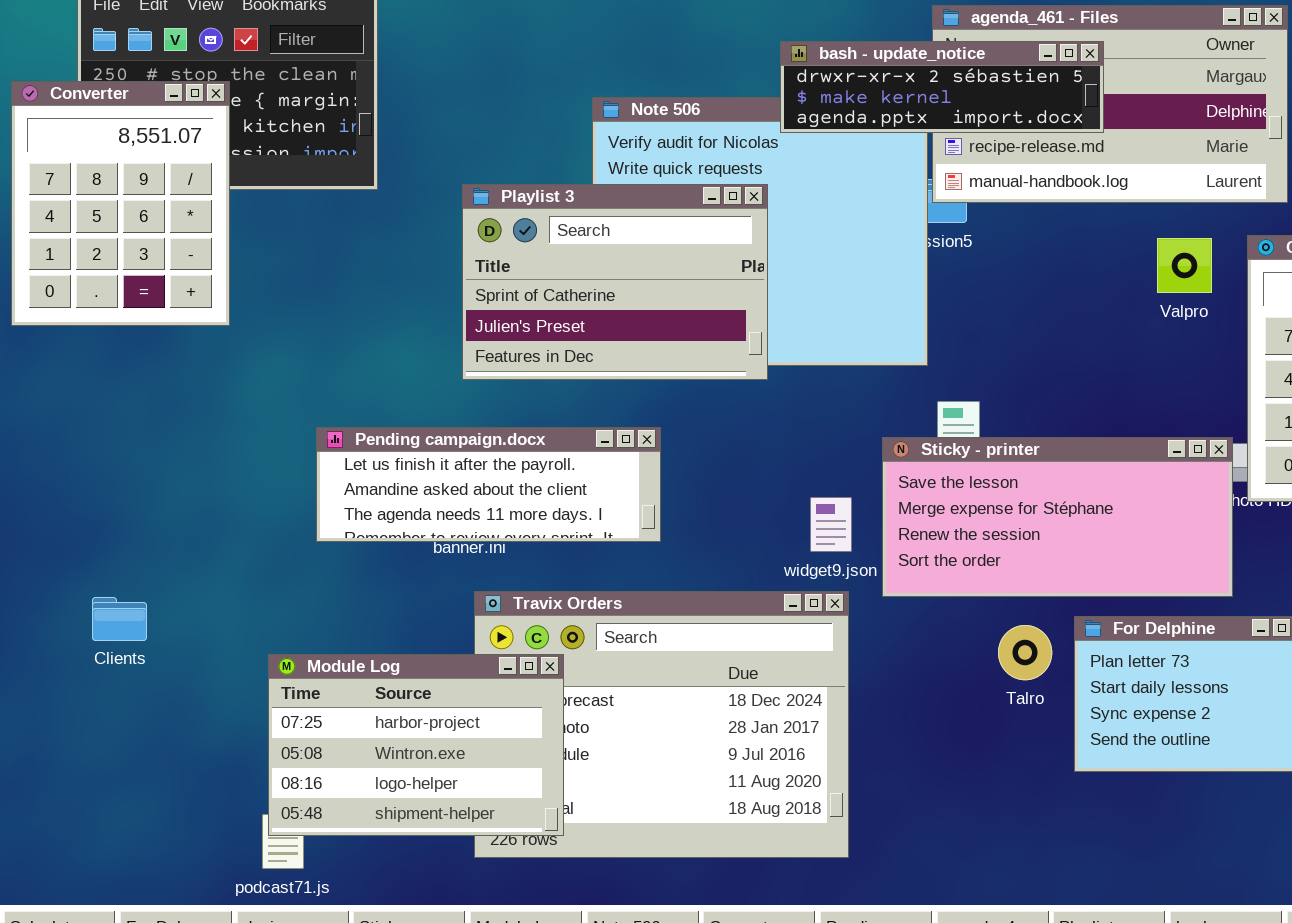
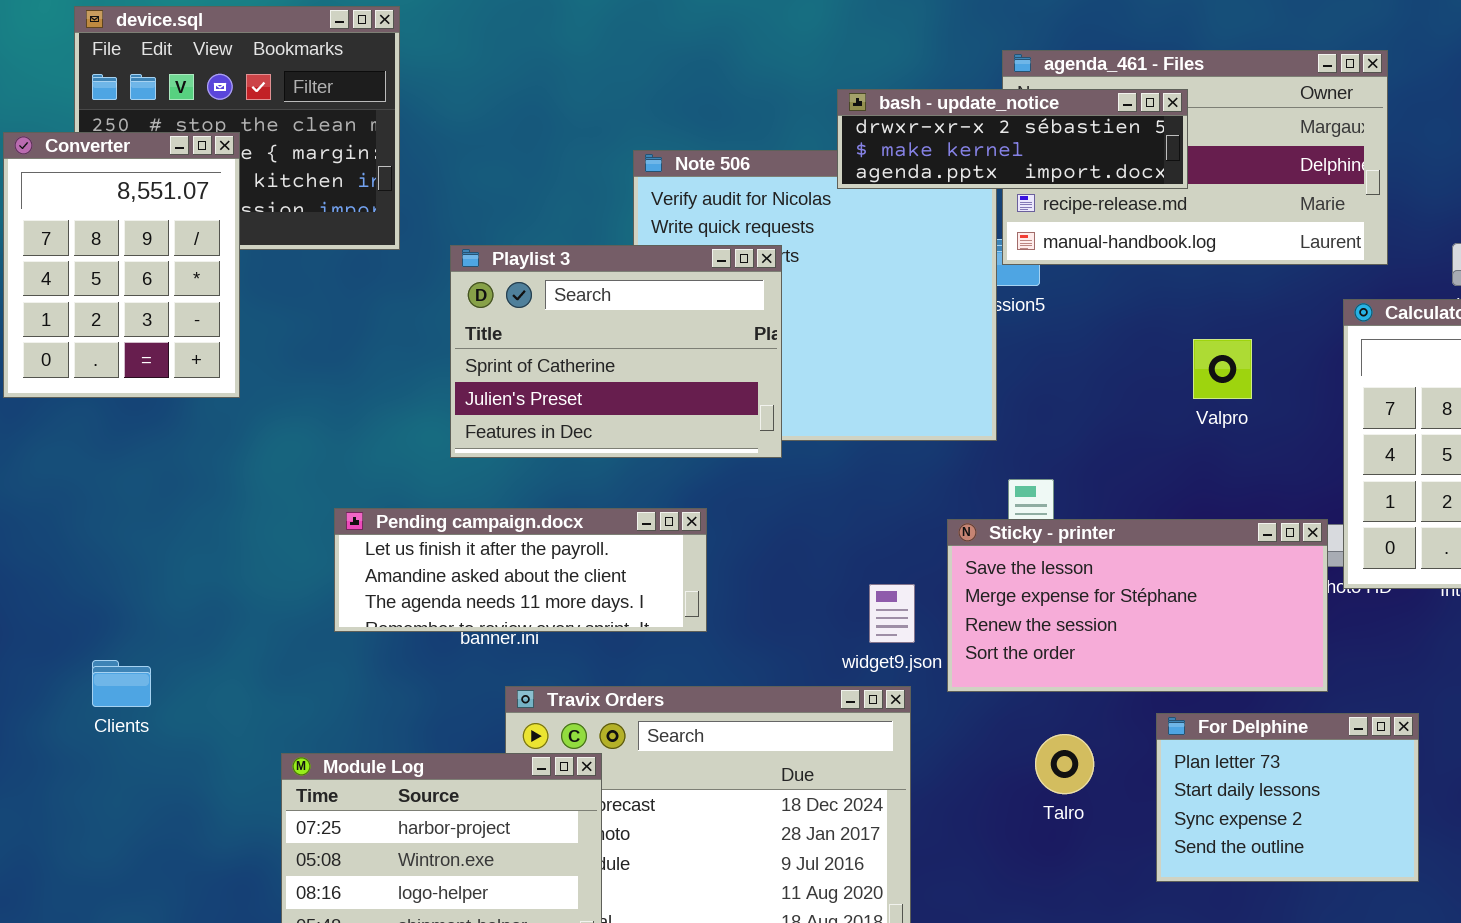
Playlist 3: [462,184,768,380] -> [450,245,782,458], moved
Valpro: [1157,238,1212,293] -> [1193,339,1252,399], moved
Clients: [92,597,147,641] -> [92,660,151,707], moved
Talro: [998,625,1052,680] -> [1035,734,1094,794], moved

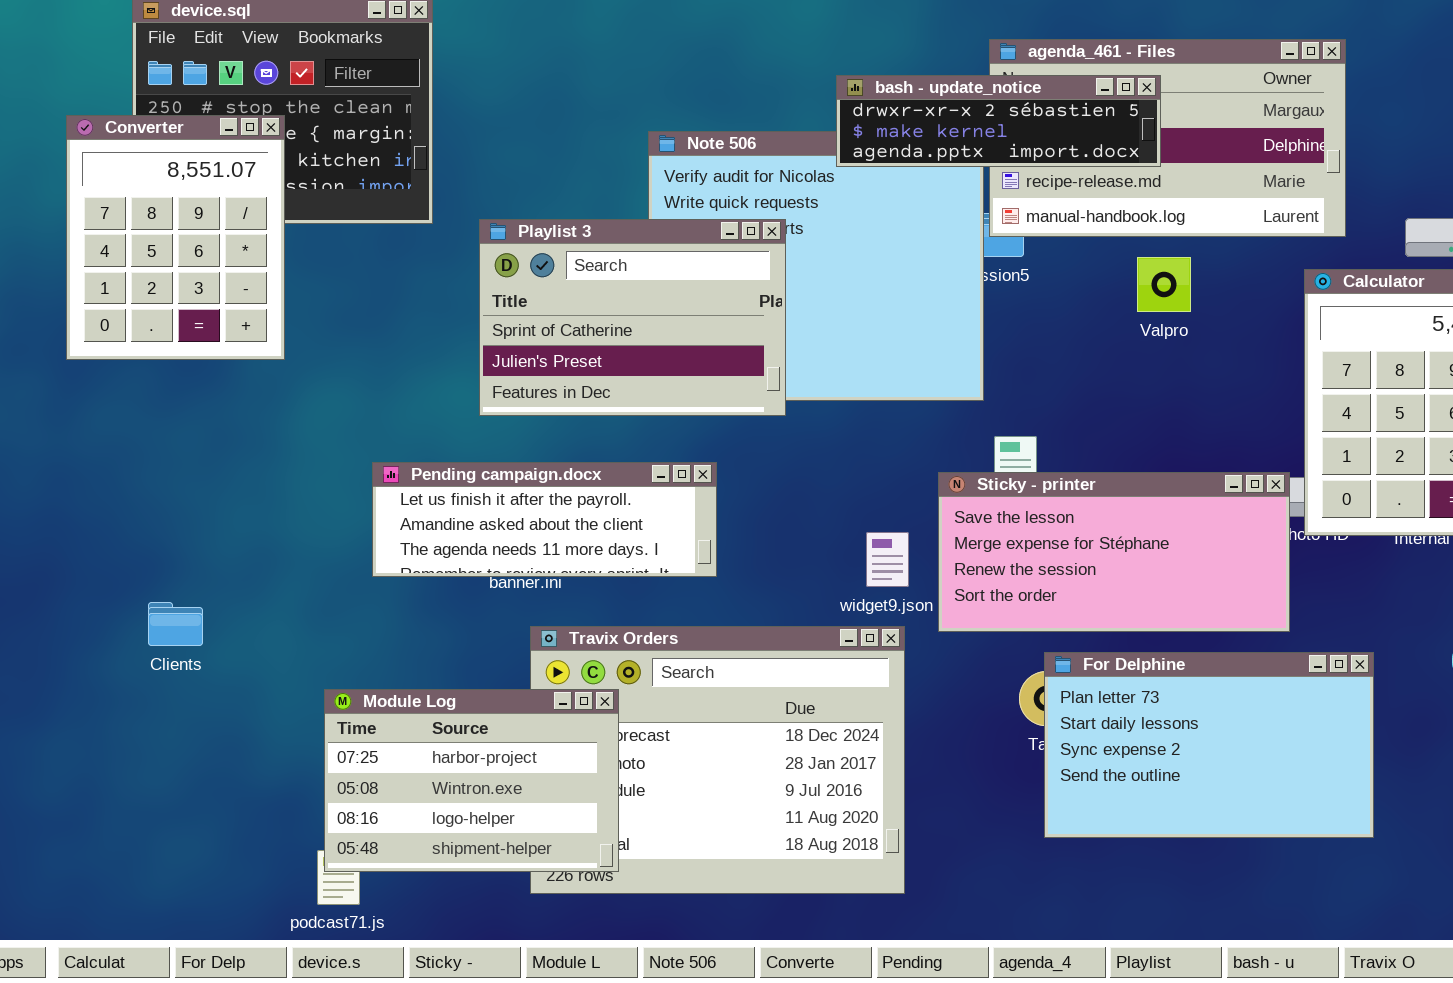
Valpro: [1193,339,1252,399] -> [1137,257,1191,312], moved
For Delphine: [1156,713,1419,882] -> [1044,652,1374,838], resized

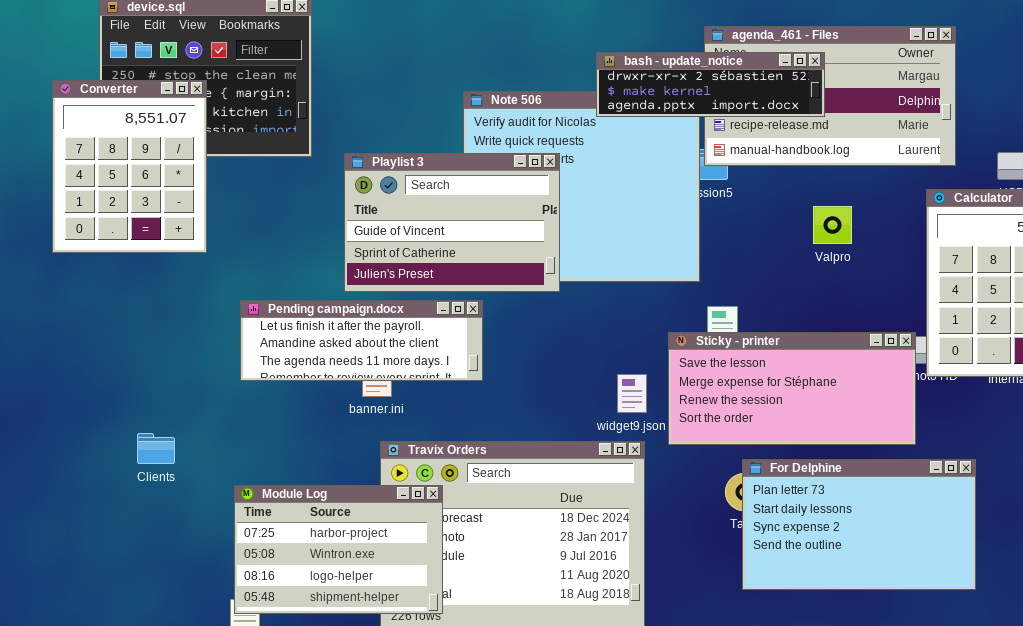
Playlist 3: [479,219,786,416] -> [344,153,560,292], scrolled up 1 row
Valpro: [1137,257,1191,312] -> [813,206,852,244], moved
Pending campaign.docx: [372,462,717,577] -> [240,300,483,381], moved
Clients: [148,602,203,646] -> [137,433,175,464], moved

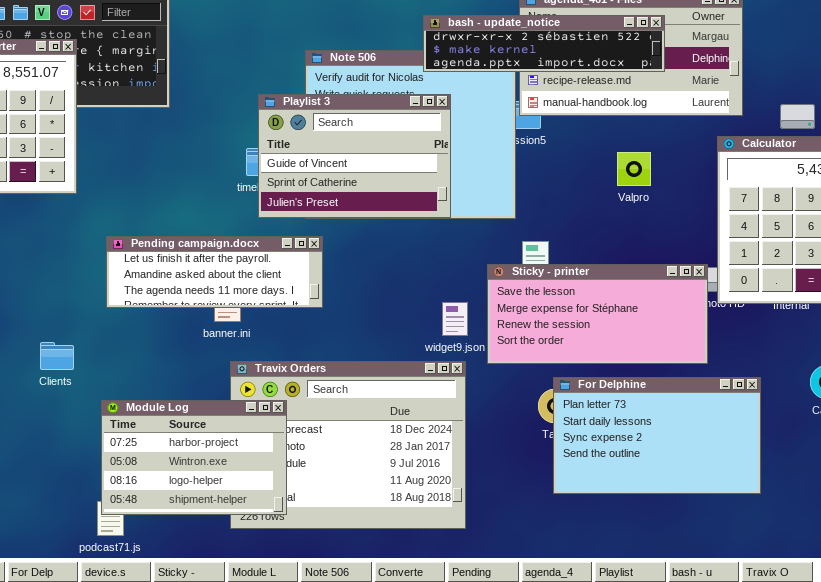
bash - update_notice: [596,52,825,117] -> [423,15,665,72], resized
Playlist 3: [344,153,560,292] -> [258,94,451,218], moved
Clients: [137,433,175,464] -> [40,342,74,370], moved

